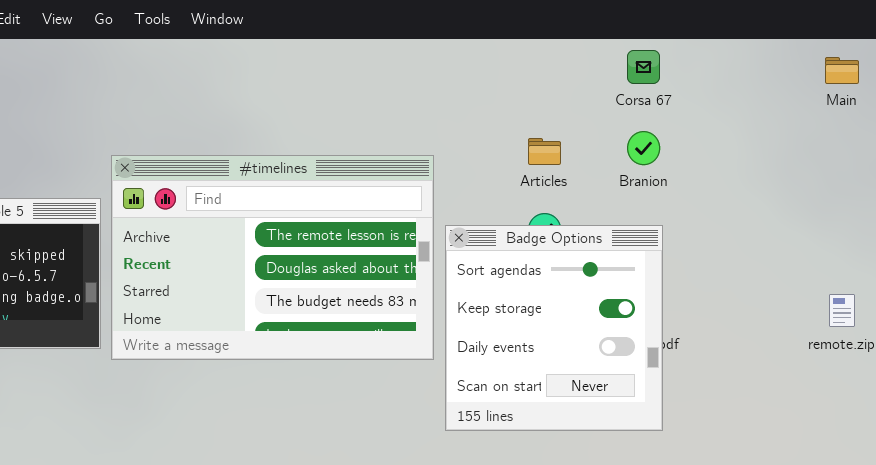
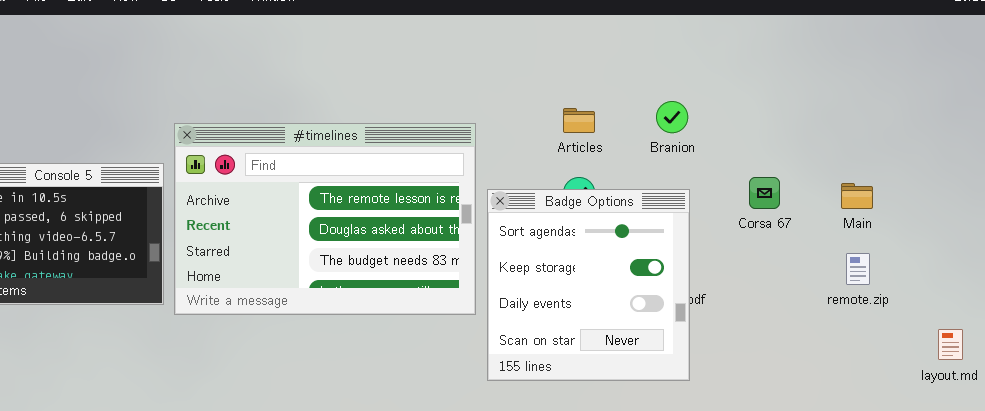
Corsa 67: [627,50,660,84] -> [749,177,780,209], moved
Main: [825,57,859,84] -> [841,183,873,209], moved

